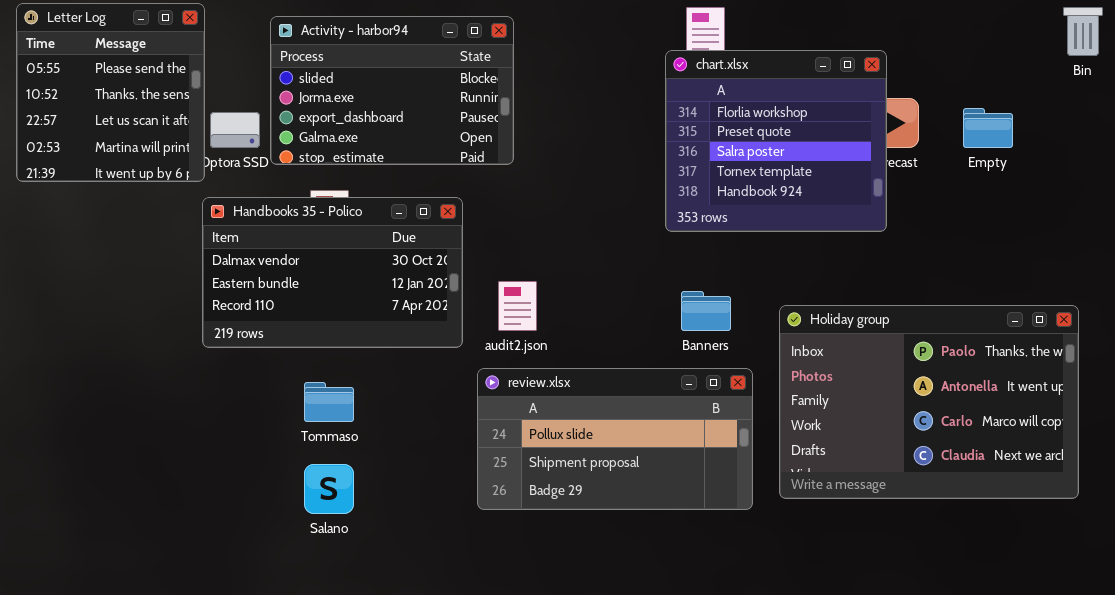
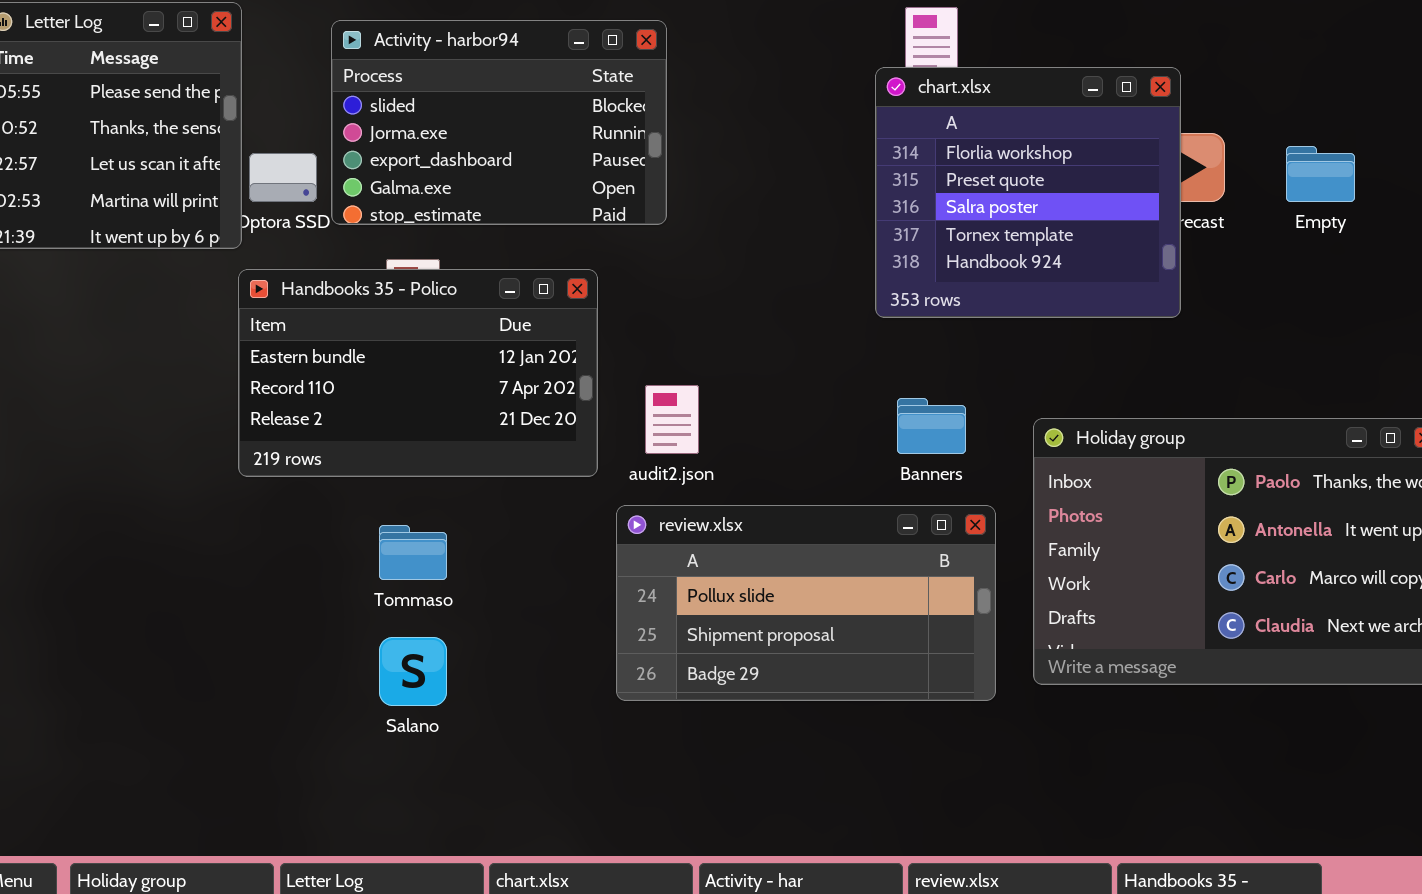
Handbooks 35 - Polico: [202,197,463,348] -> [238,269,598,477], scrolled down 1 row

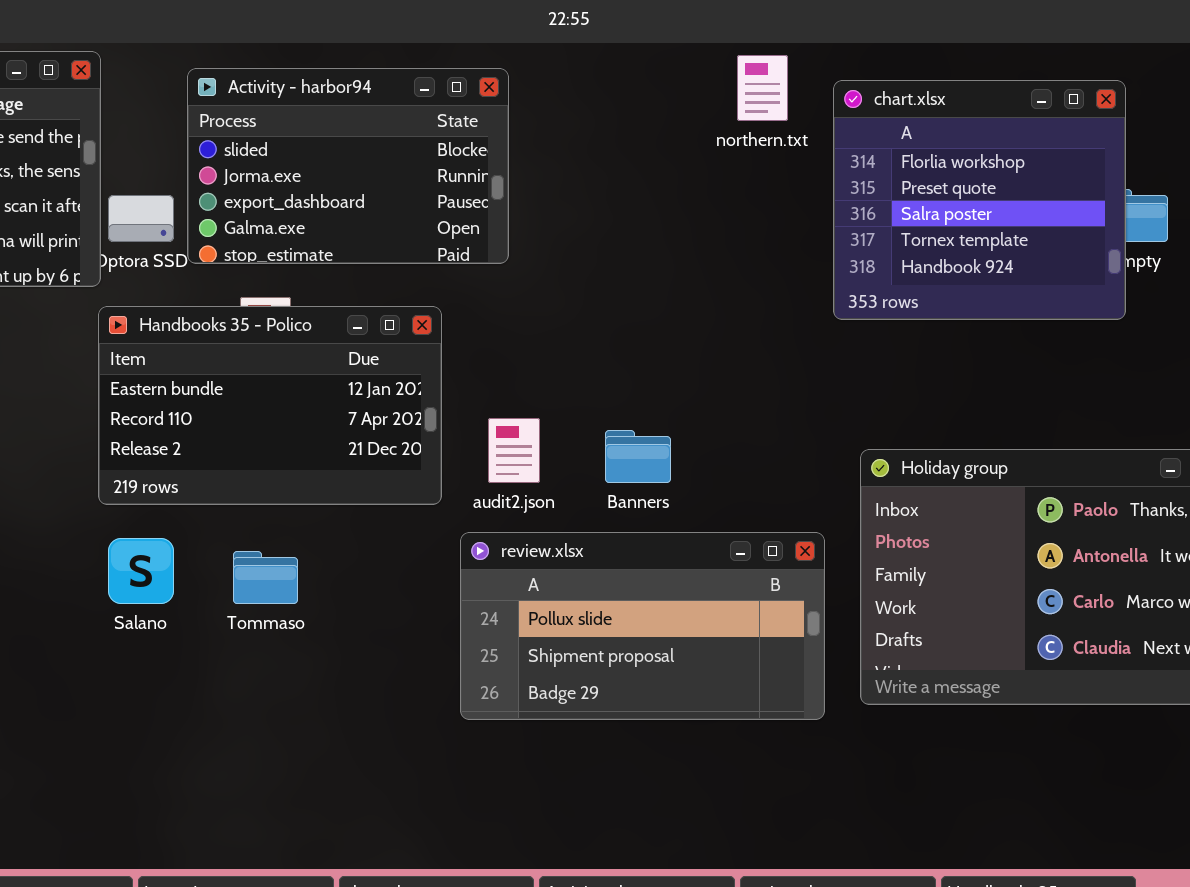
chart.xlsx: [875,67,1181,318] -> [833,80,1126,320], moved
Banners: [897,398,966,454] -> [605,430,671,483], moved
Salano: [379,637,447,706] -> [108,538,174,604], moved

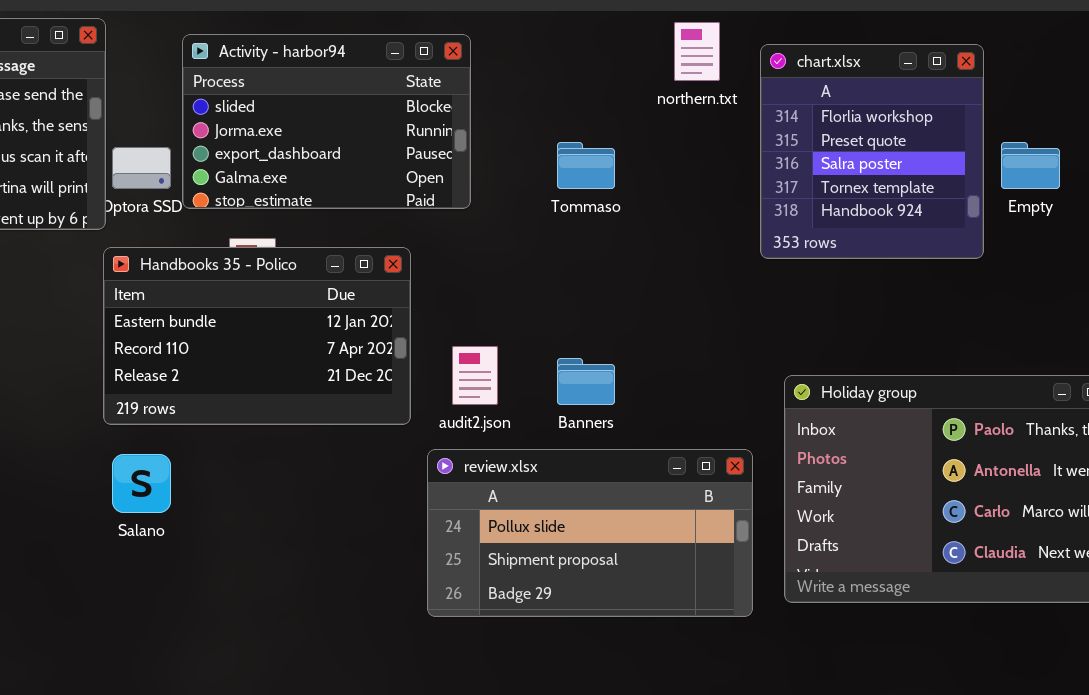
chart.xlsx: [833,80,1126,320] -> [760,44,984,259], resized
Tommaso: [233,551,298,604] -> [557,142,615,189], moved

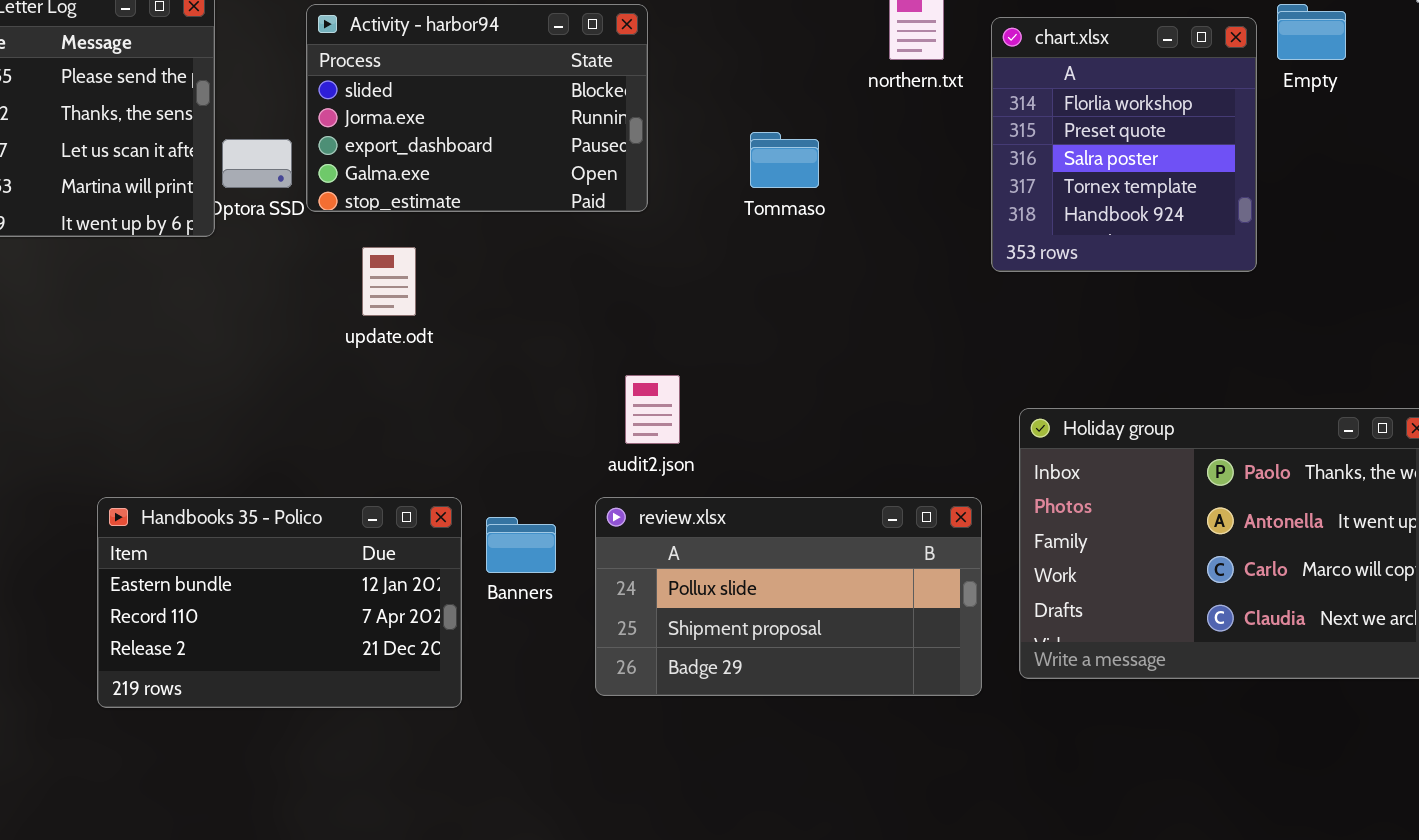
Empty: [1001,142,1060,189] -> [1277,4,1346,60], moved
Handbooks 35 - Polico: [103,247,411,425] -> [97,497,462,708], moved
Banners: [557,358,615,405] -> [486,517,556,573], moved

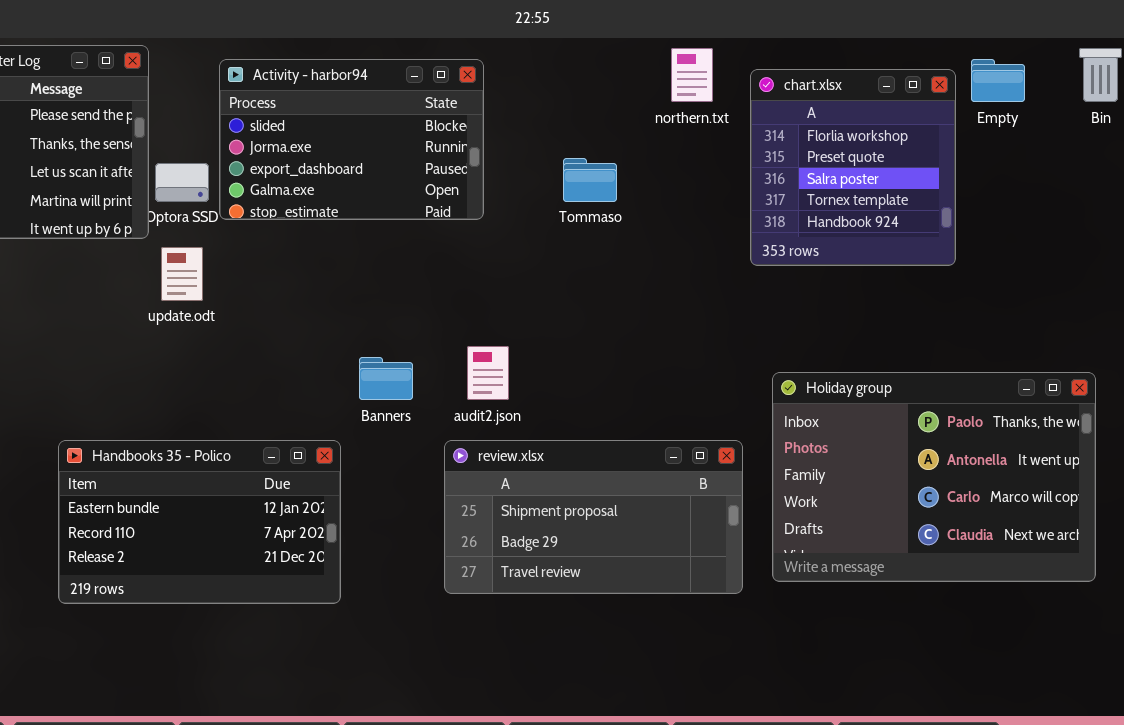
update.odt: [362,247,416,316] -> [161,247,203,301], moved
review.xlsx: [595,497,982,696] -> [444,440,743,594], scrolled down 1 row
Banners: [486,517,556,573] -> [359,357,413,400], moved

